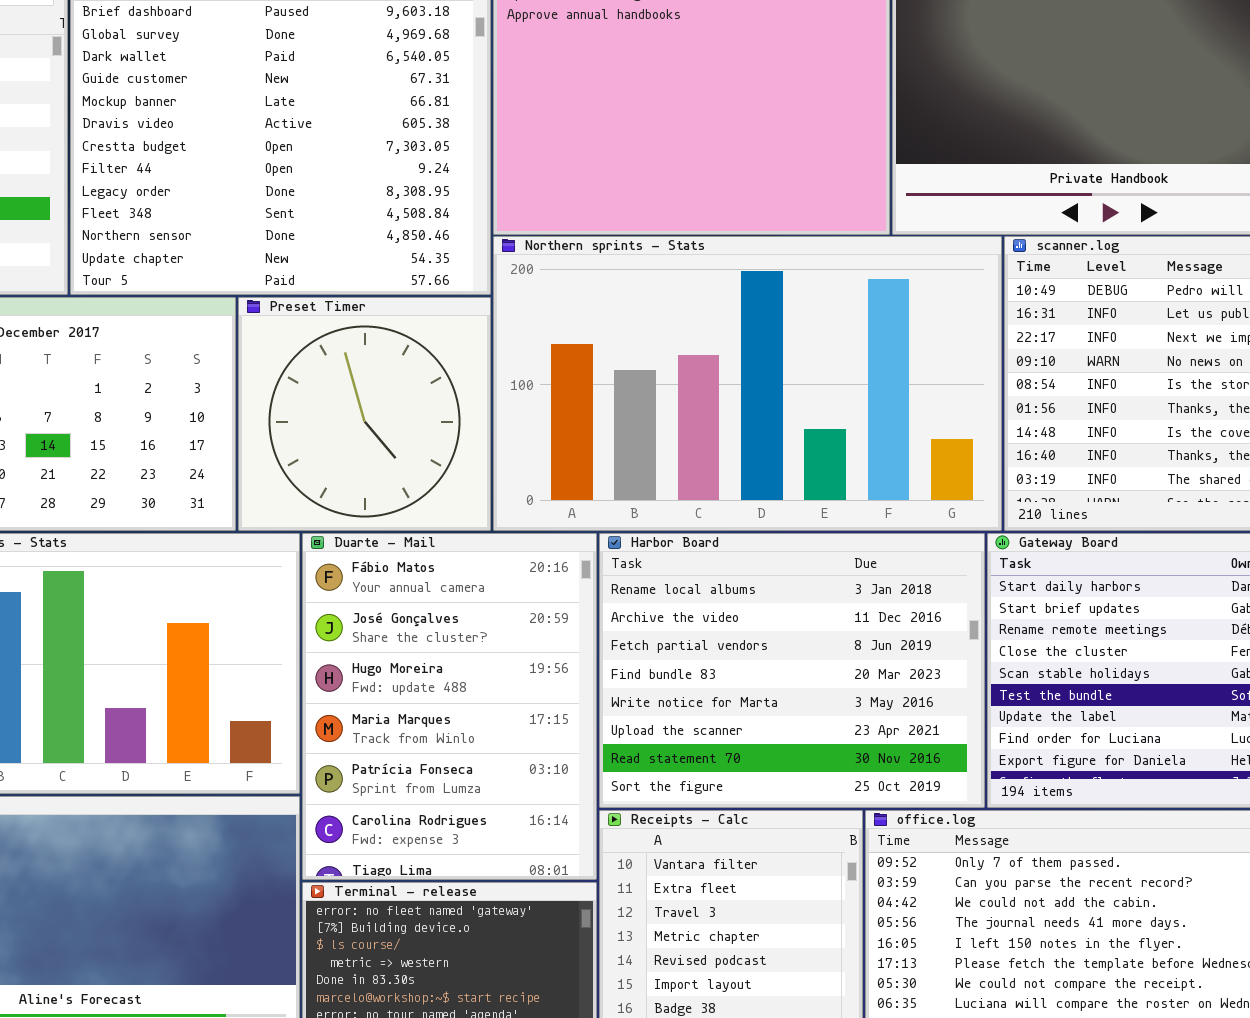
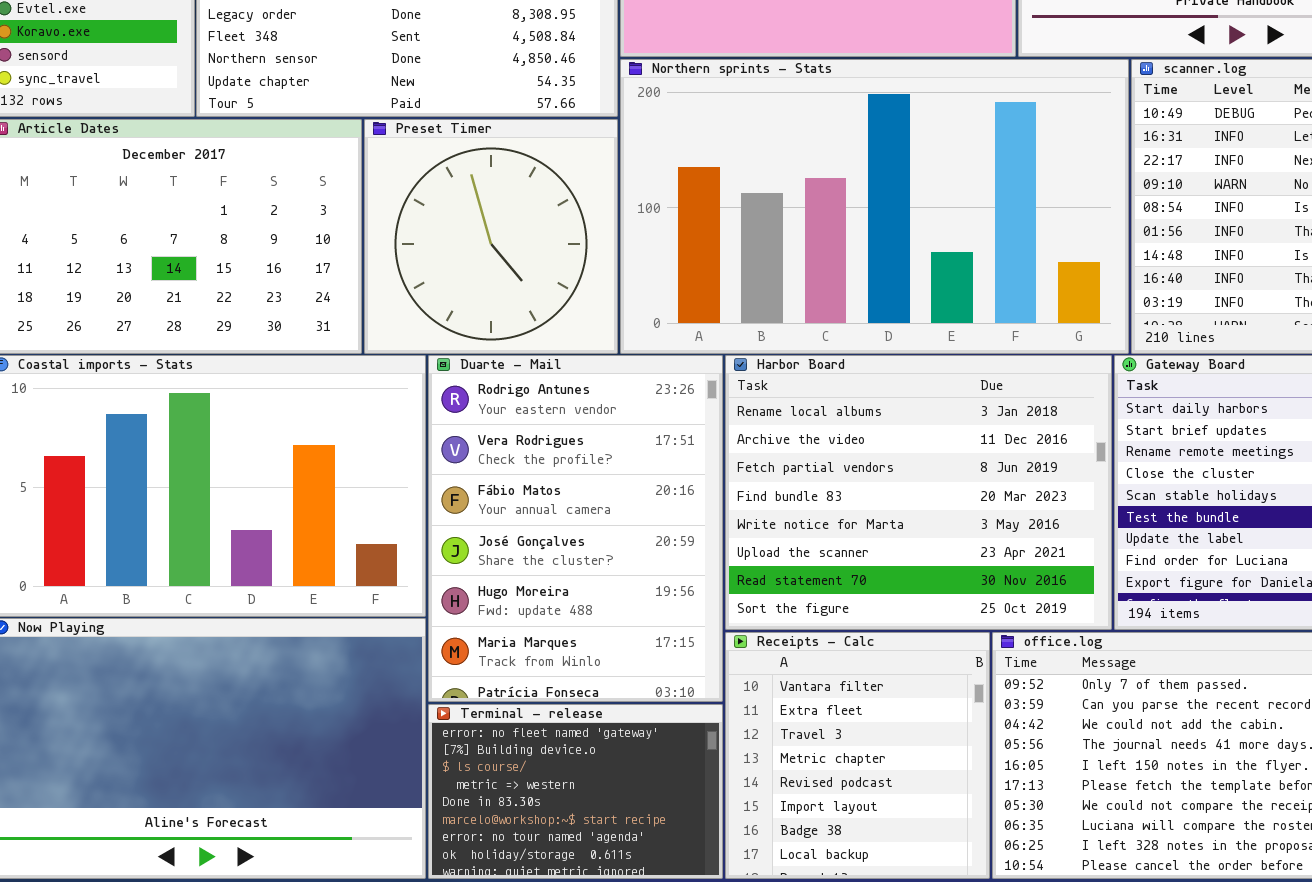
Duarte - Mail: [302,533,597,880] -> [428,355,723,702], scrolled up 2 rows

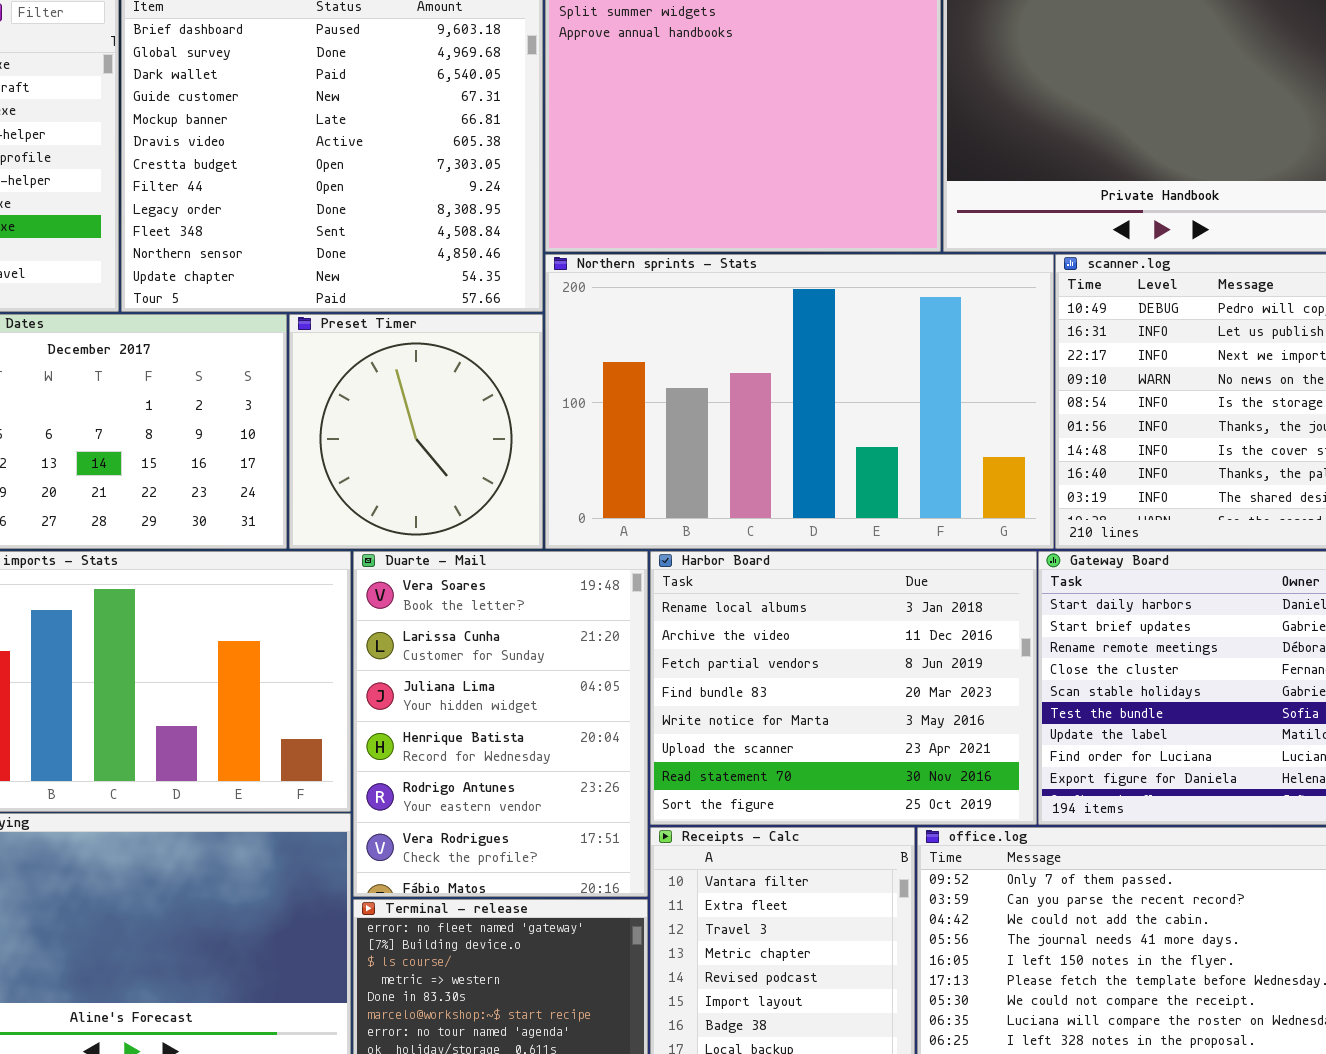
Duarte - Mail: [428,355,723,702] -> [353,551,648,897], scrolled up 4 rows

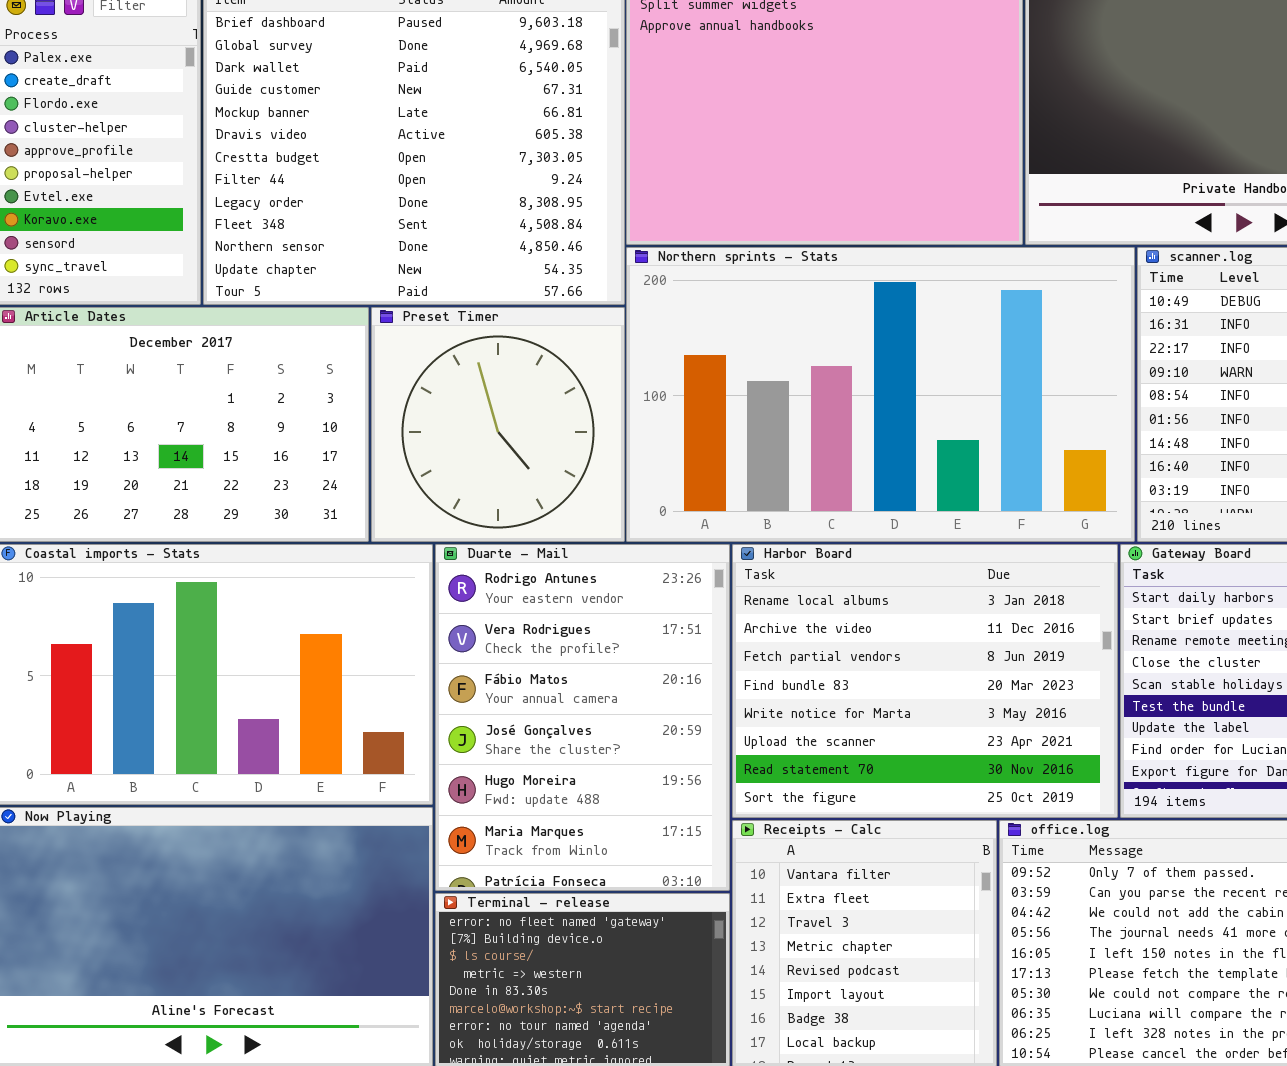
Duarte - Mail: [353,551,648,897] -> [435,544,730,891], scrolled down 4 rows

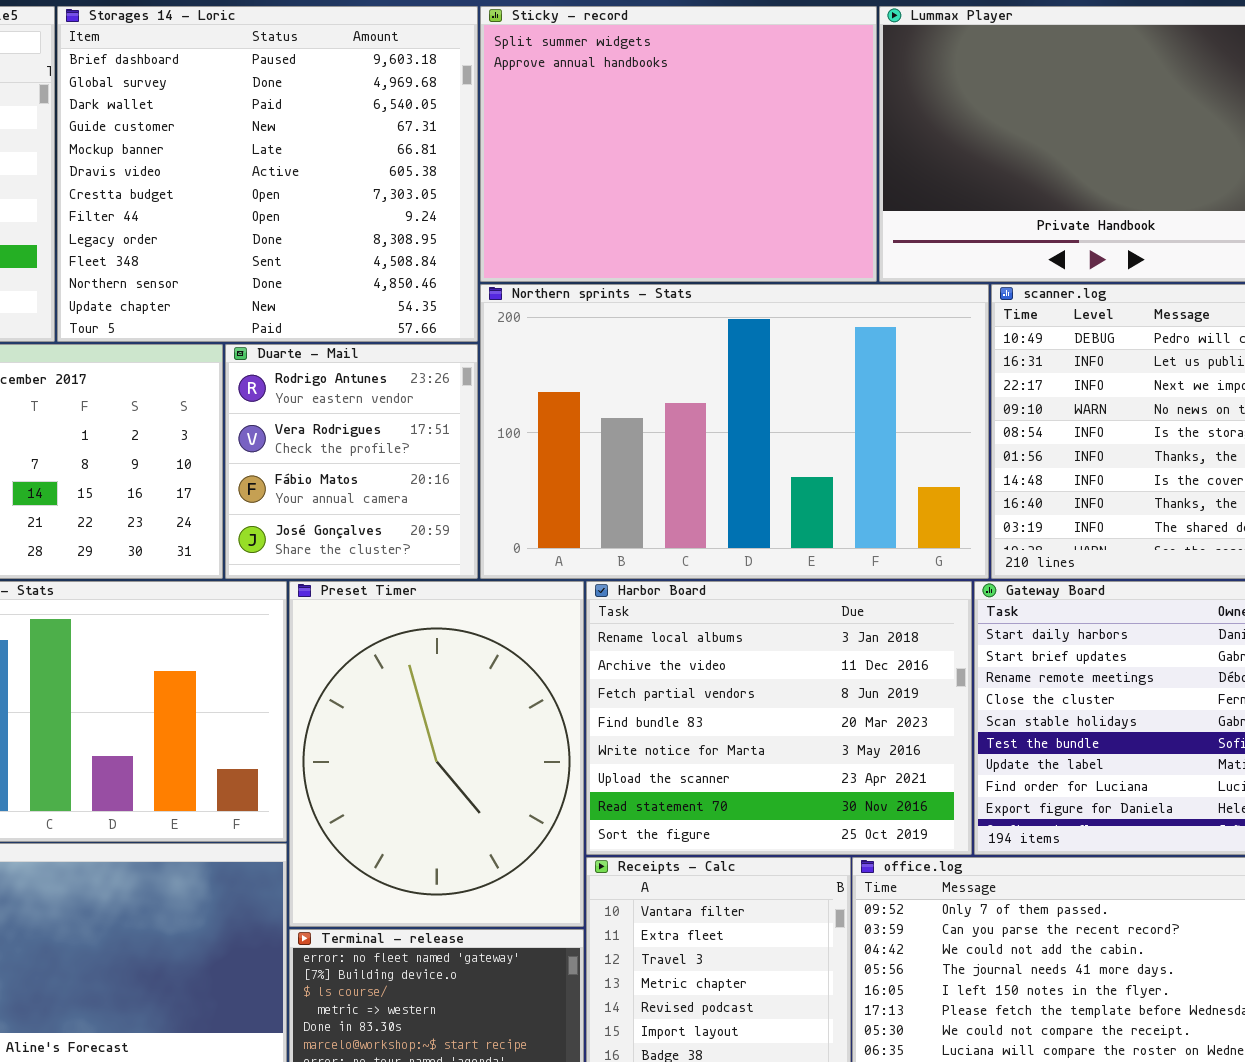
Preset Timer: [371,307,625,542] -> [289,581,584,927], moved, resized
Duarte - Mail: [435,544,730,891] -> [225,344,478,579], moved, resized

